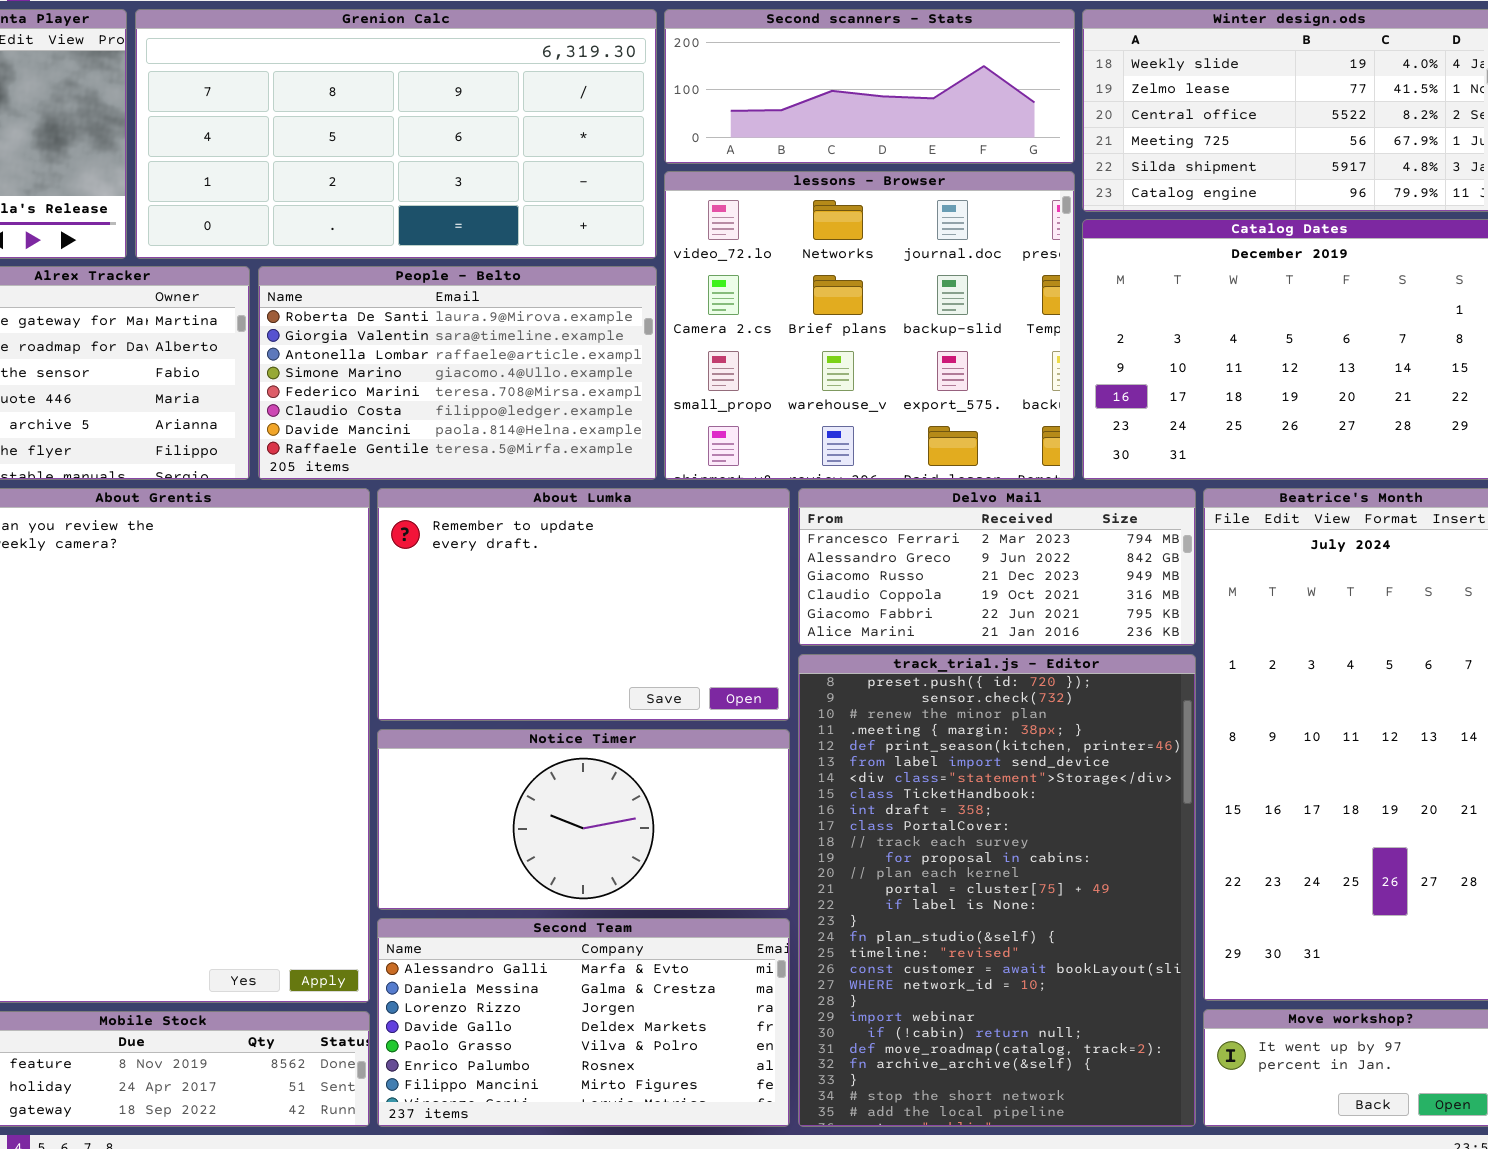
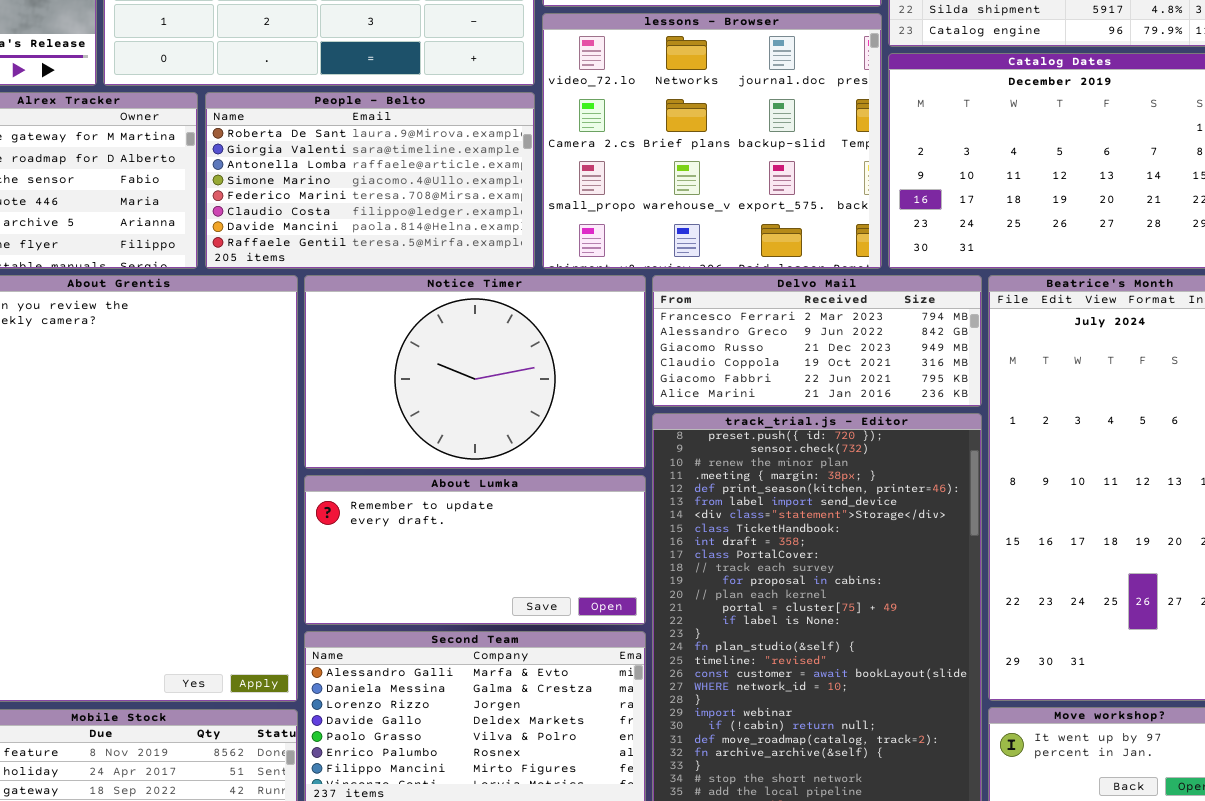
About Lumka: [377,488,790,721] -> [304,475,646,625], moved, resized
Notice Timer: [377,729,790,910] -> [304,275,646,469], moved, resized

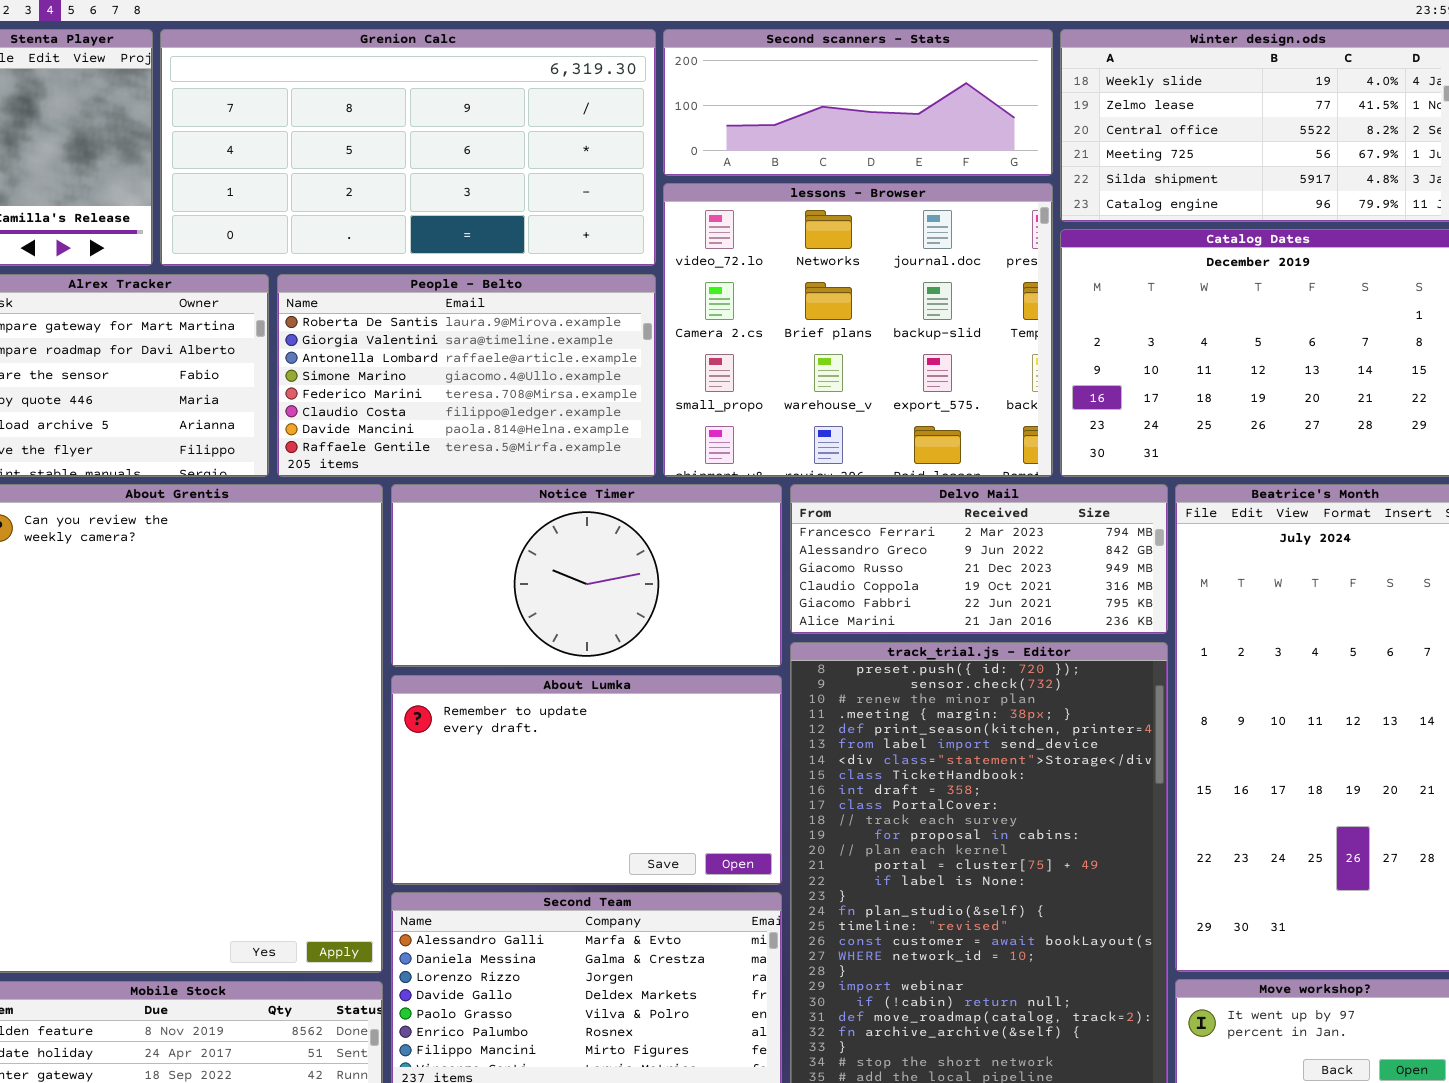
Notice Timer: [304,275,646,469] -> [391,484,782,667], resized
About Lumka: [304,475,646,625] -> [391,675,782,885], resized

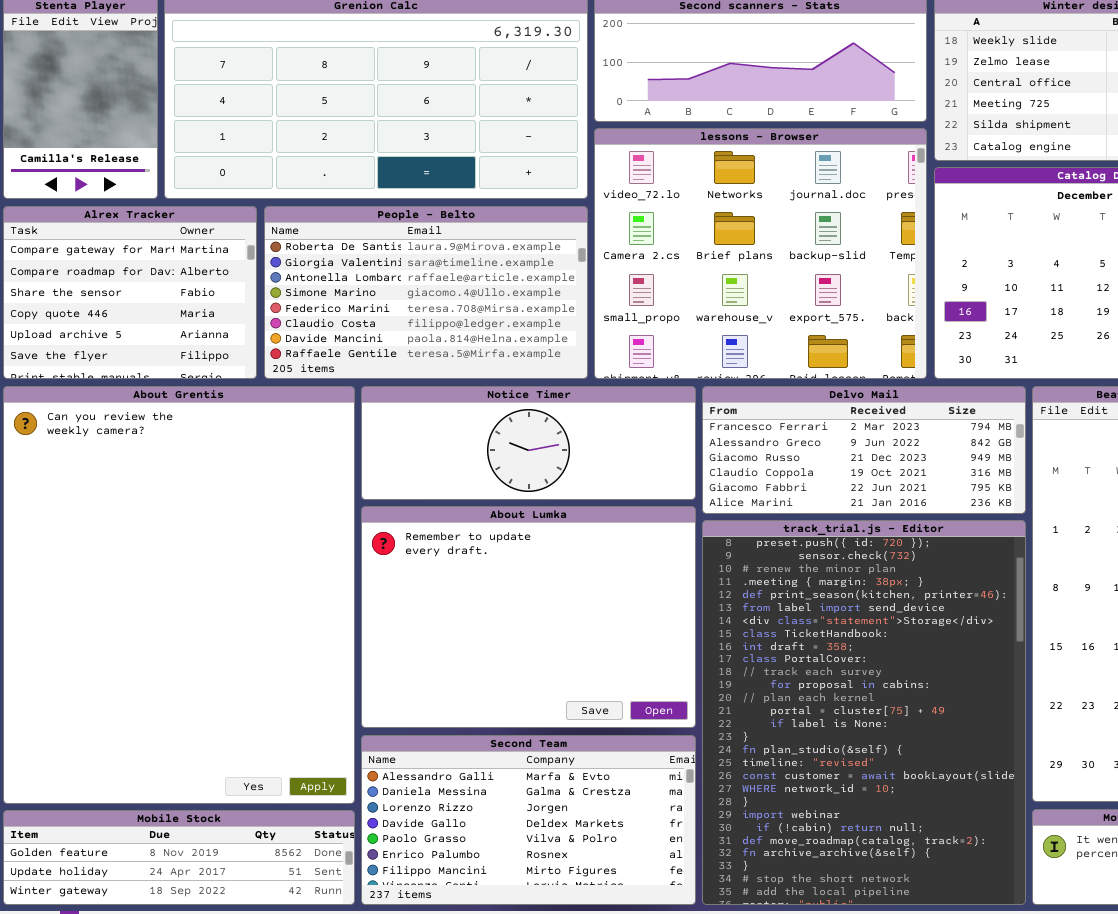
Notice Timer: [391,484,782,667] -> [361,386,696,500], resized
About Lumka: [391,675,782,885] -> [361,506,696,728], resized

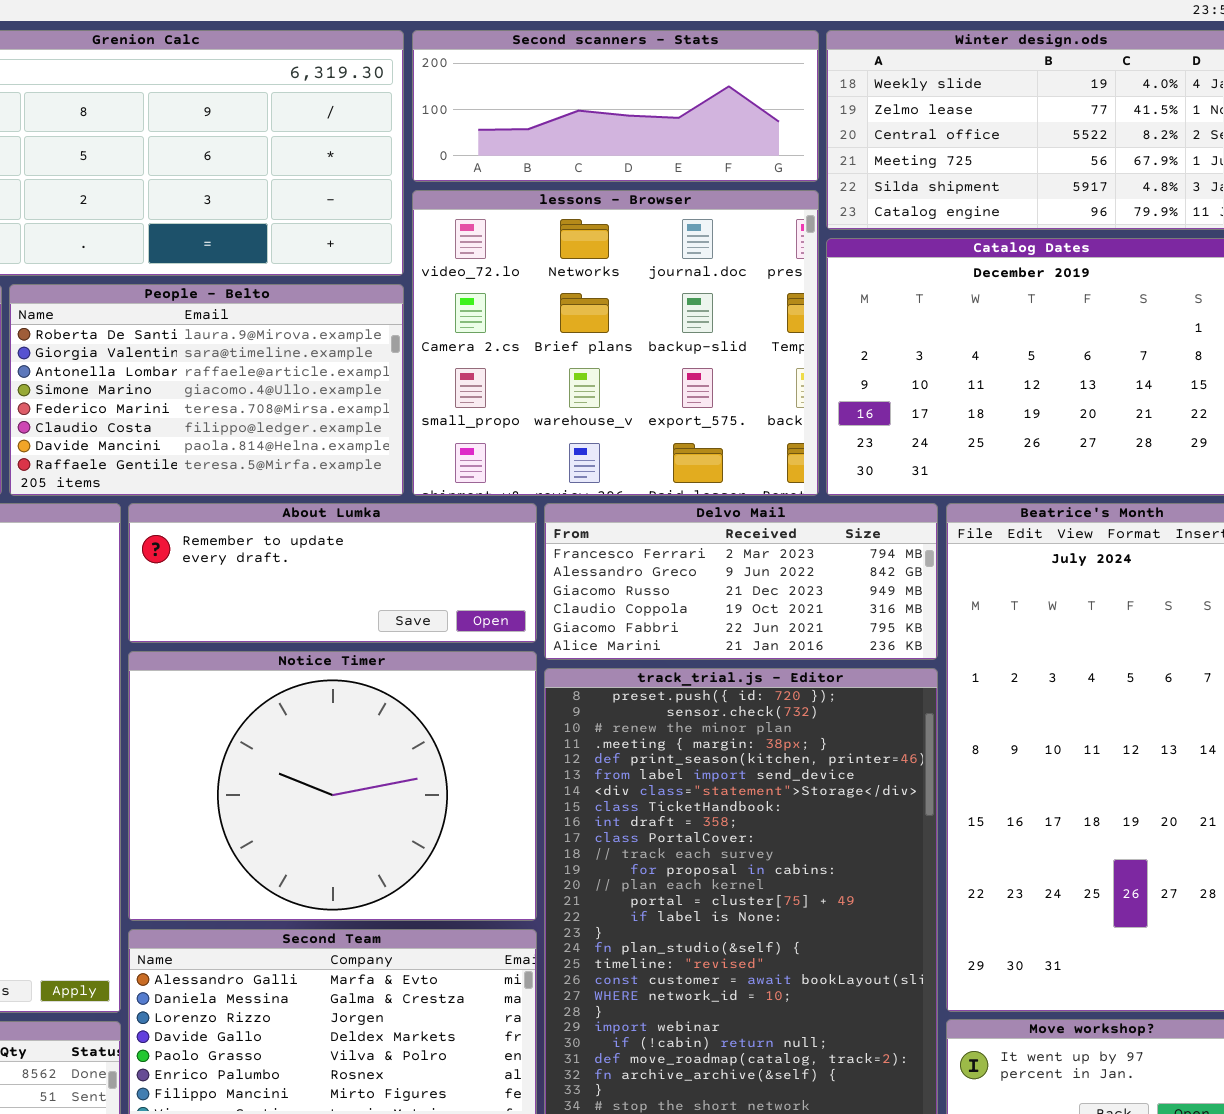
Notice Timer: [361,386,696,500] -> [128,651,537,921], moved, resized
About Lumka: [361,506,696,728] -> [128,503,537,643], moved, resized

